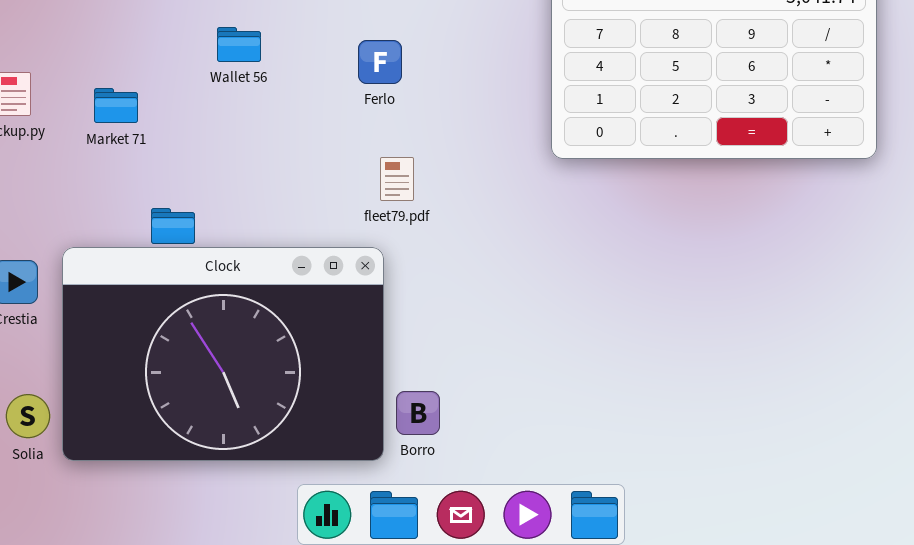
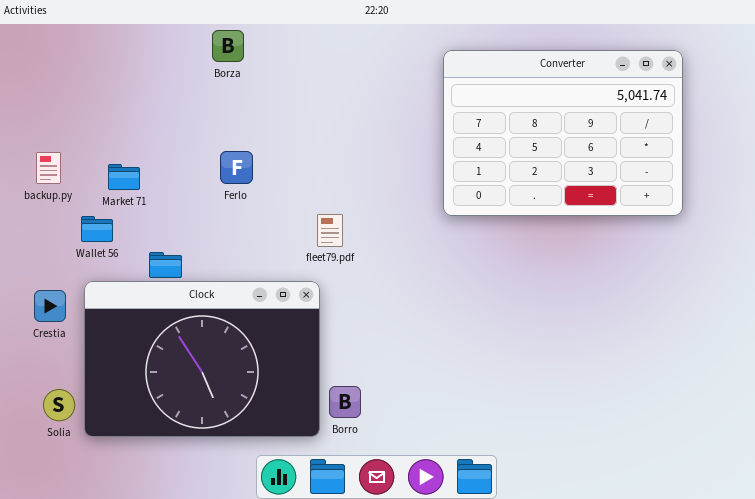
Wallet 56: [217,27,261,62] -> [81,216,113,242], moved
Ferlo: [358,40,402,84] -> [220,151,253,184], moved

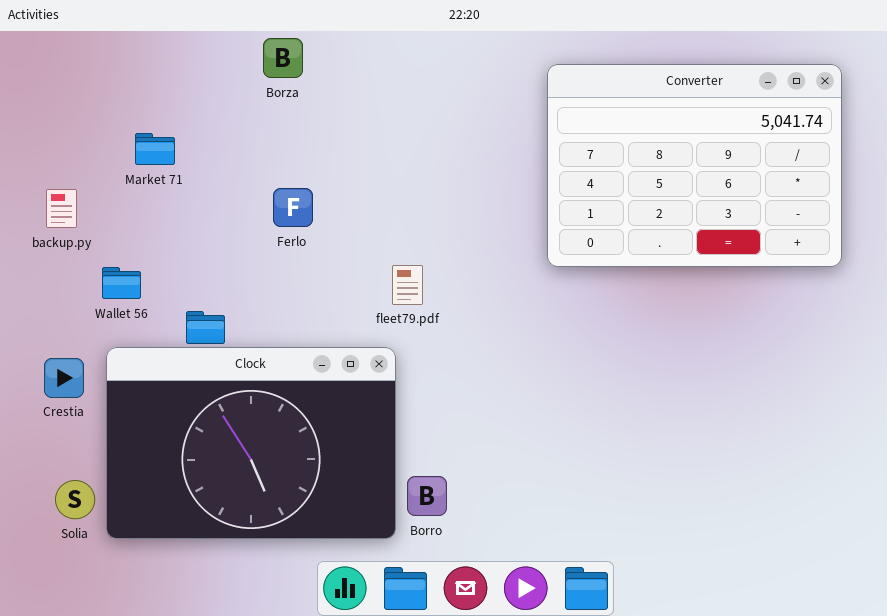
Market 71: [108,164,140,190] -> [135,133,175,165], moved

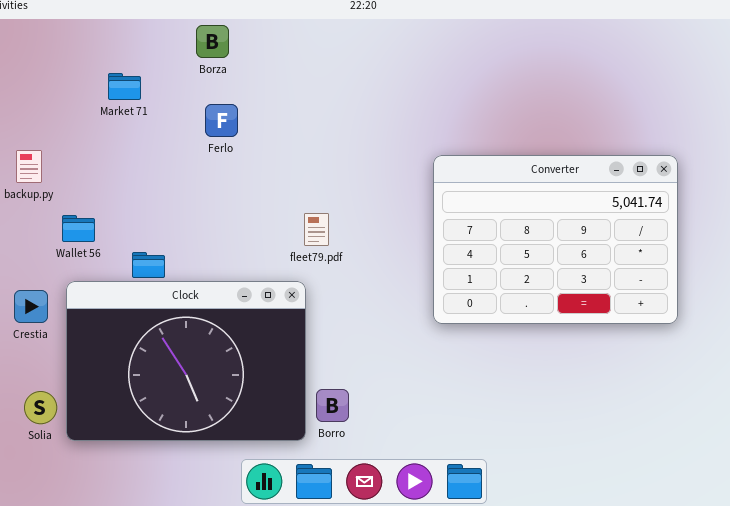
Converter: [547,64,842,267] -> [433,155,678,324], moved
Market 71: [135,133,175,165] -> [108,73,141,100], moved
Ferlo: [273,188,313,227] -> [205,104,238,137], moved

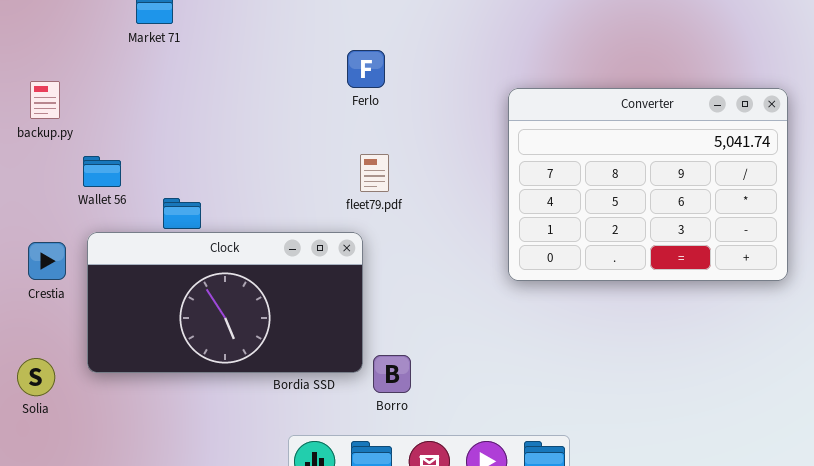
Ferlo: [205,104,238,137] -> [347,50,385,88], moved
Clock: [66,281,306,441] -> [87,232,363,373], resized
Solia: [24,391,57,424] -> [17,358,55,396], moved

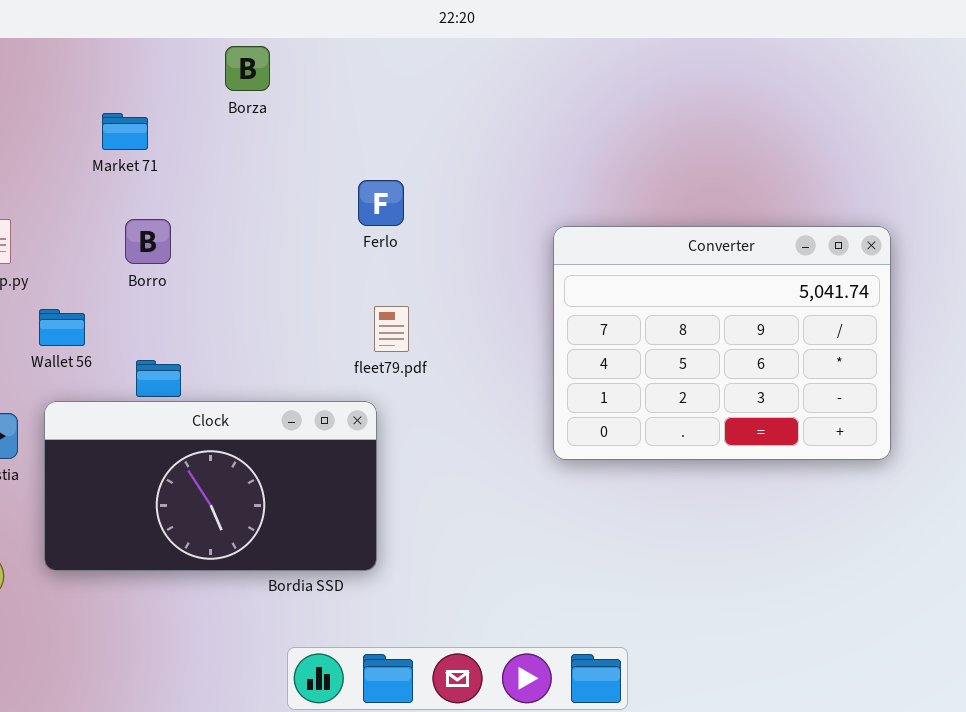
Borro: [373,355,411,393] -> [125,219,171,264], moved

